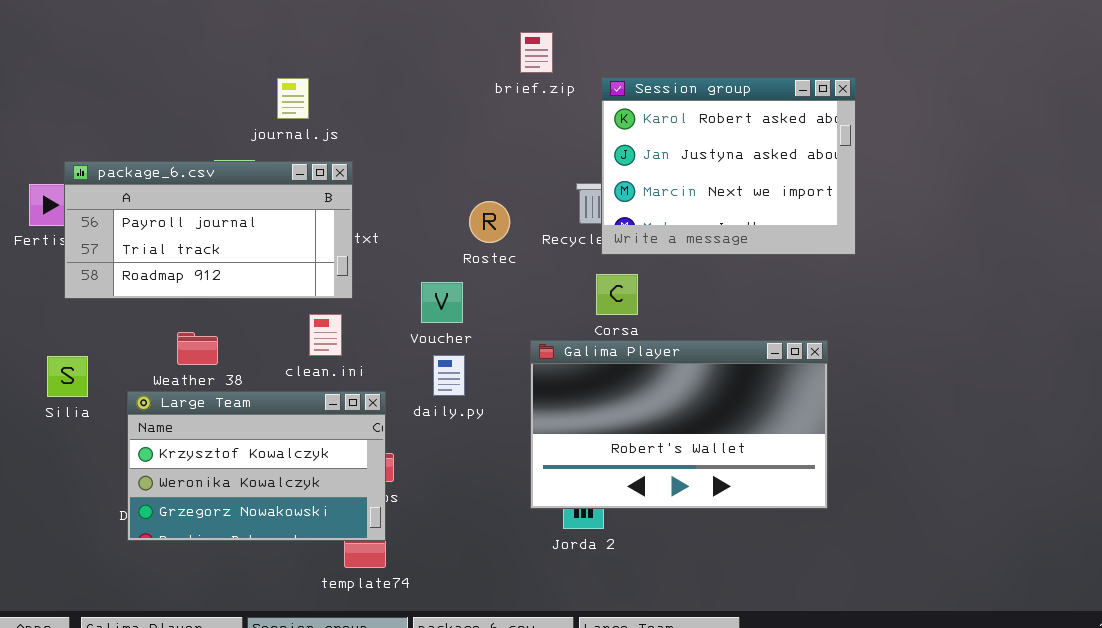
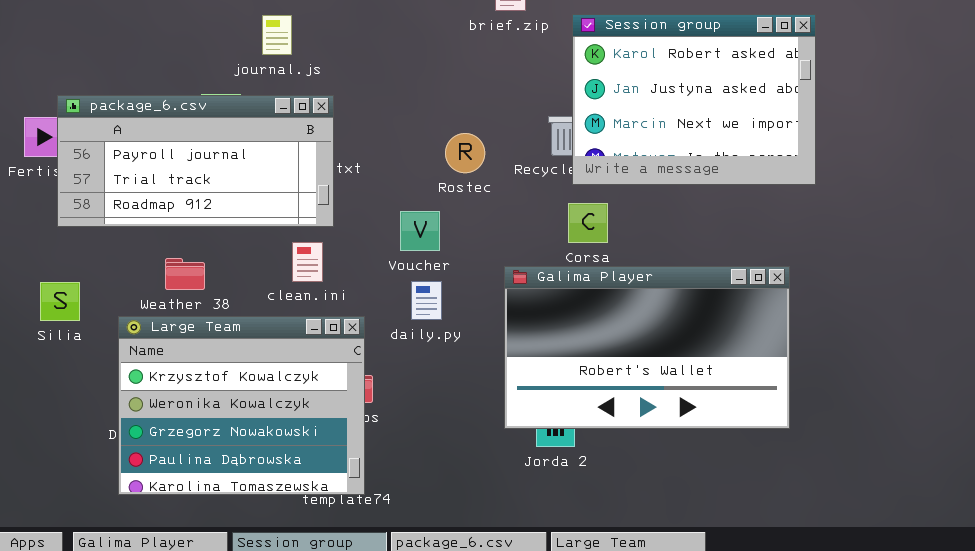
Large Team: [127,391,386,541] -> [118,316,365,495], resized

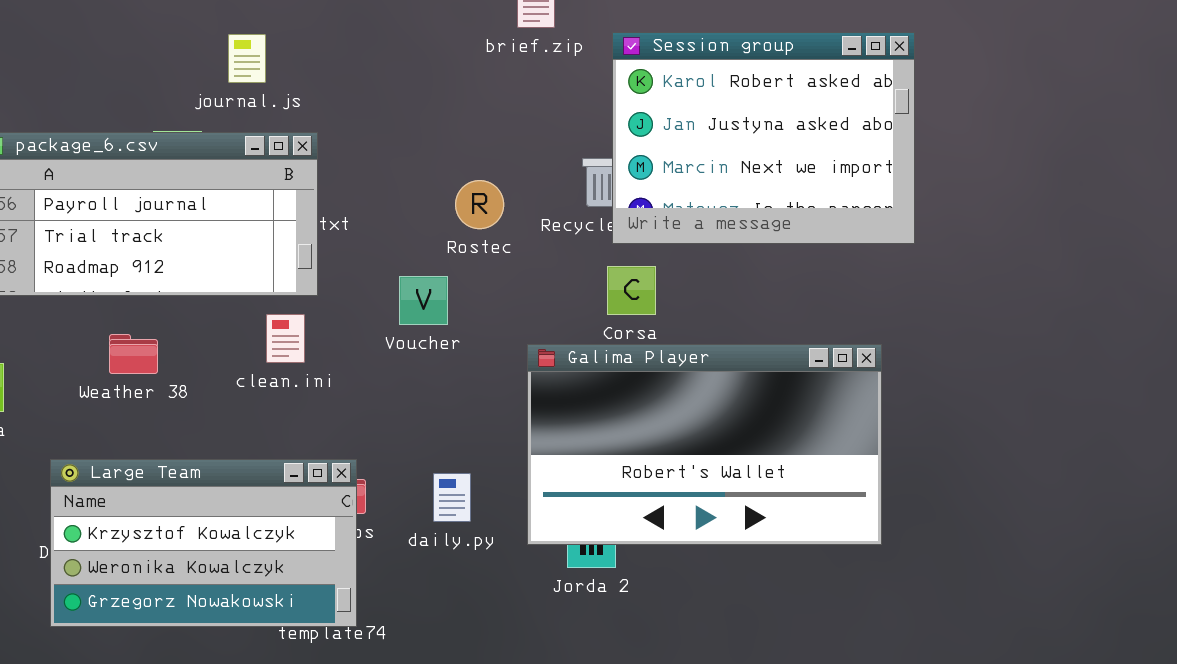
daily.py: [411,281,442,320] -> [433,473,471,522], moved
Large Team: [118,316,365,495] -> [50,459,357,627], resized

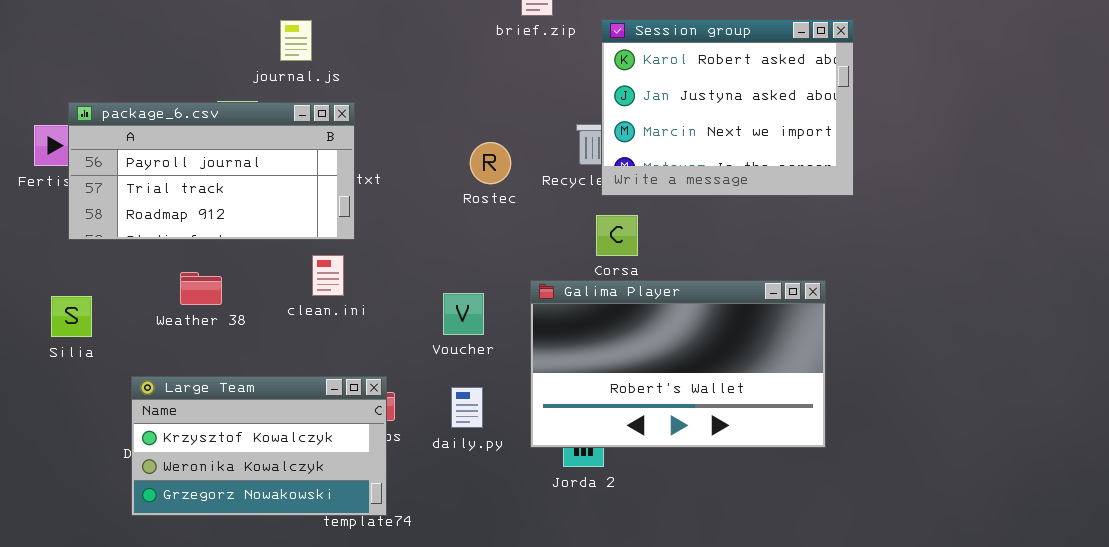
Voucher: [399,276,448,325] -> [443,293,484,335], moved

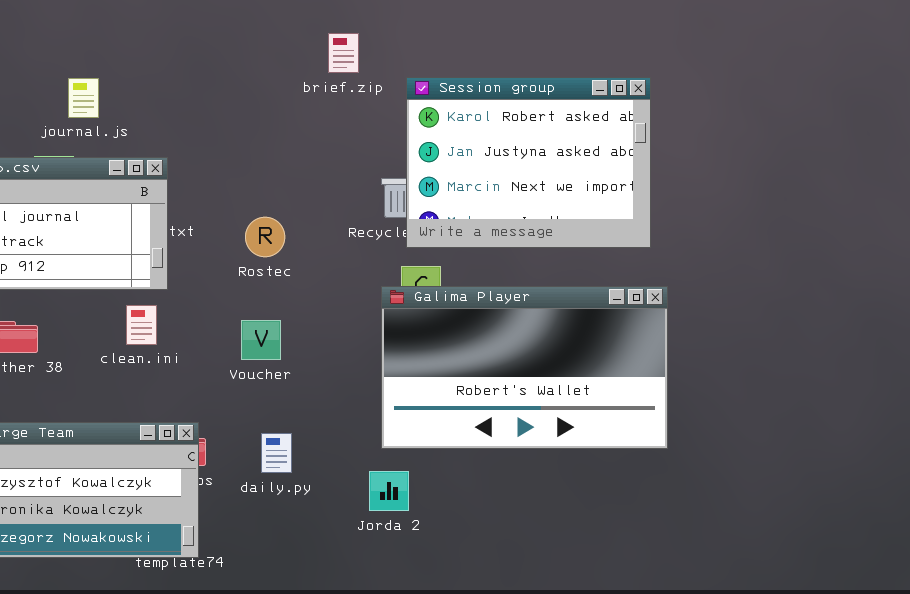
journal.js: [280,20,312,61] -> [68,78,99,118], moved
Rostec: [470,142,511,184] -> [245,217,285,257], moved
Galima Player: [530,280,826,448] -> [381,286,668,449], moved
Voucher: [443,293,484,335] -> [241,320,281,360], moved

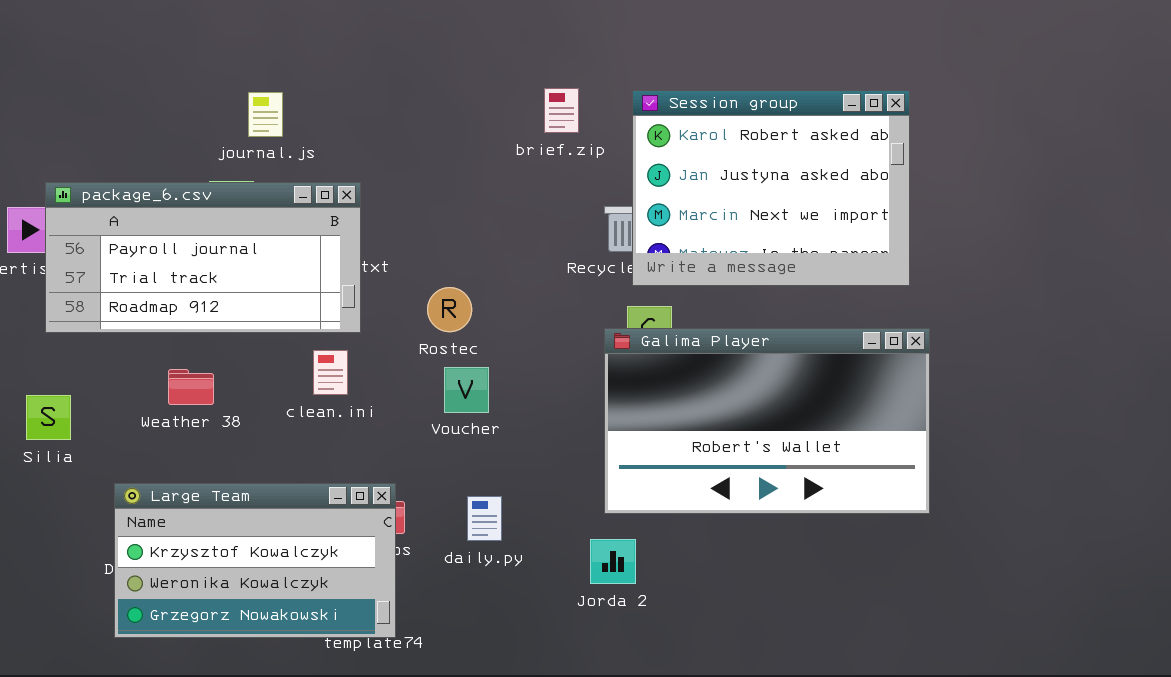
brief.zip: [328,33,359,73] -> [544,88,579,133], moved
Rostec: [245,217,285,257] -> [427,287,472,332], moved

